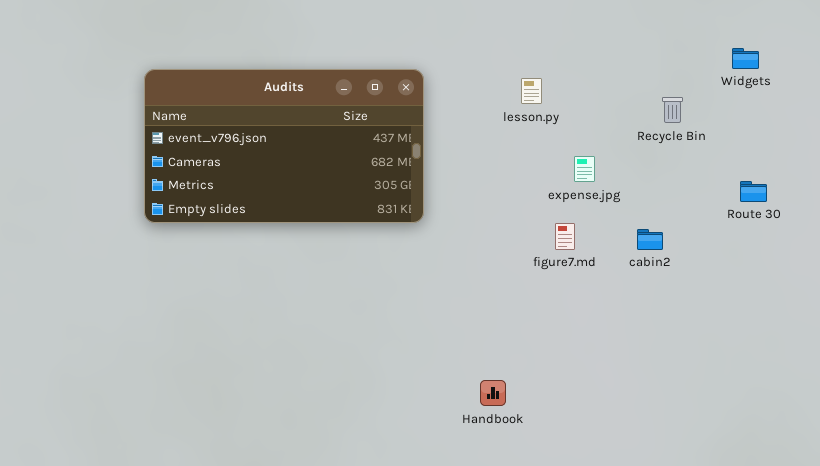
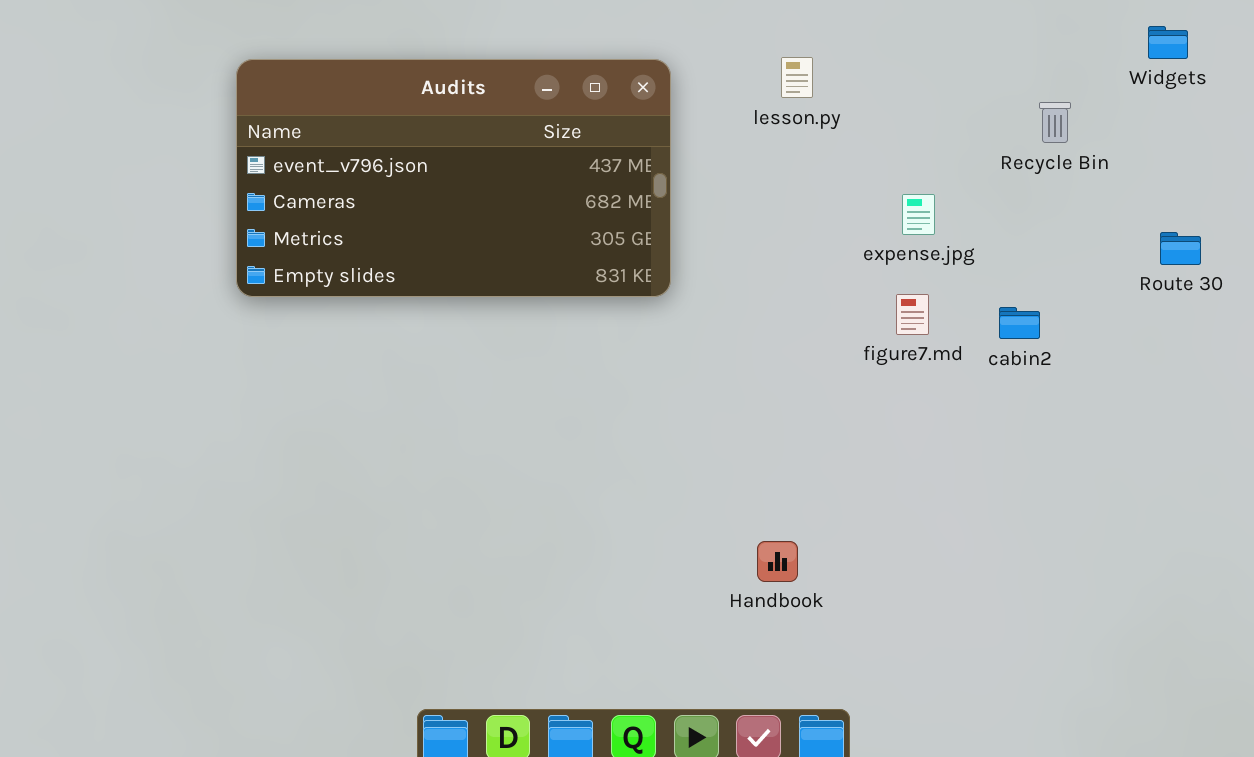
lesson.py: [521,78,542,104] -> [781,57,813,98], moved
figure7.md: [555,223,575,250] -> [896,294,929,335], moved

